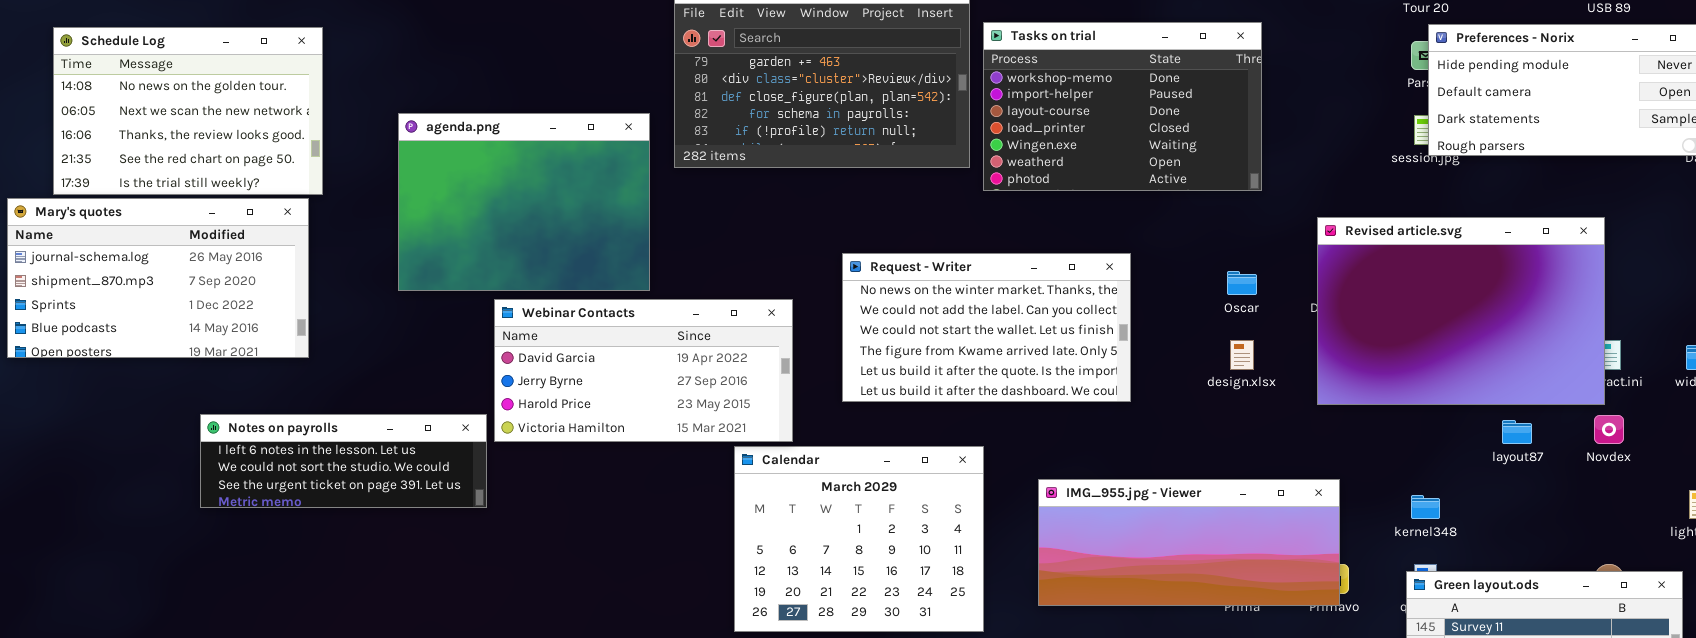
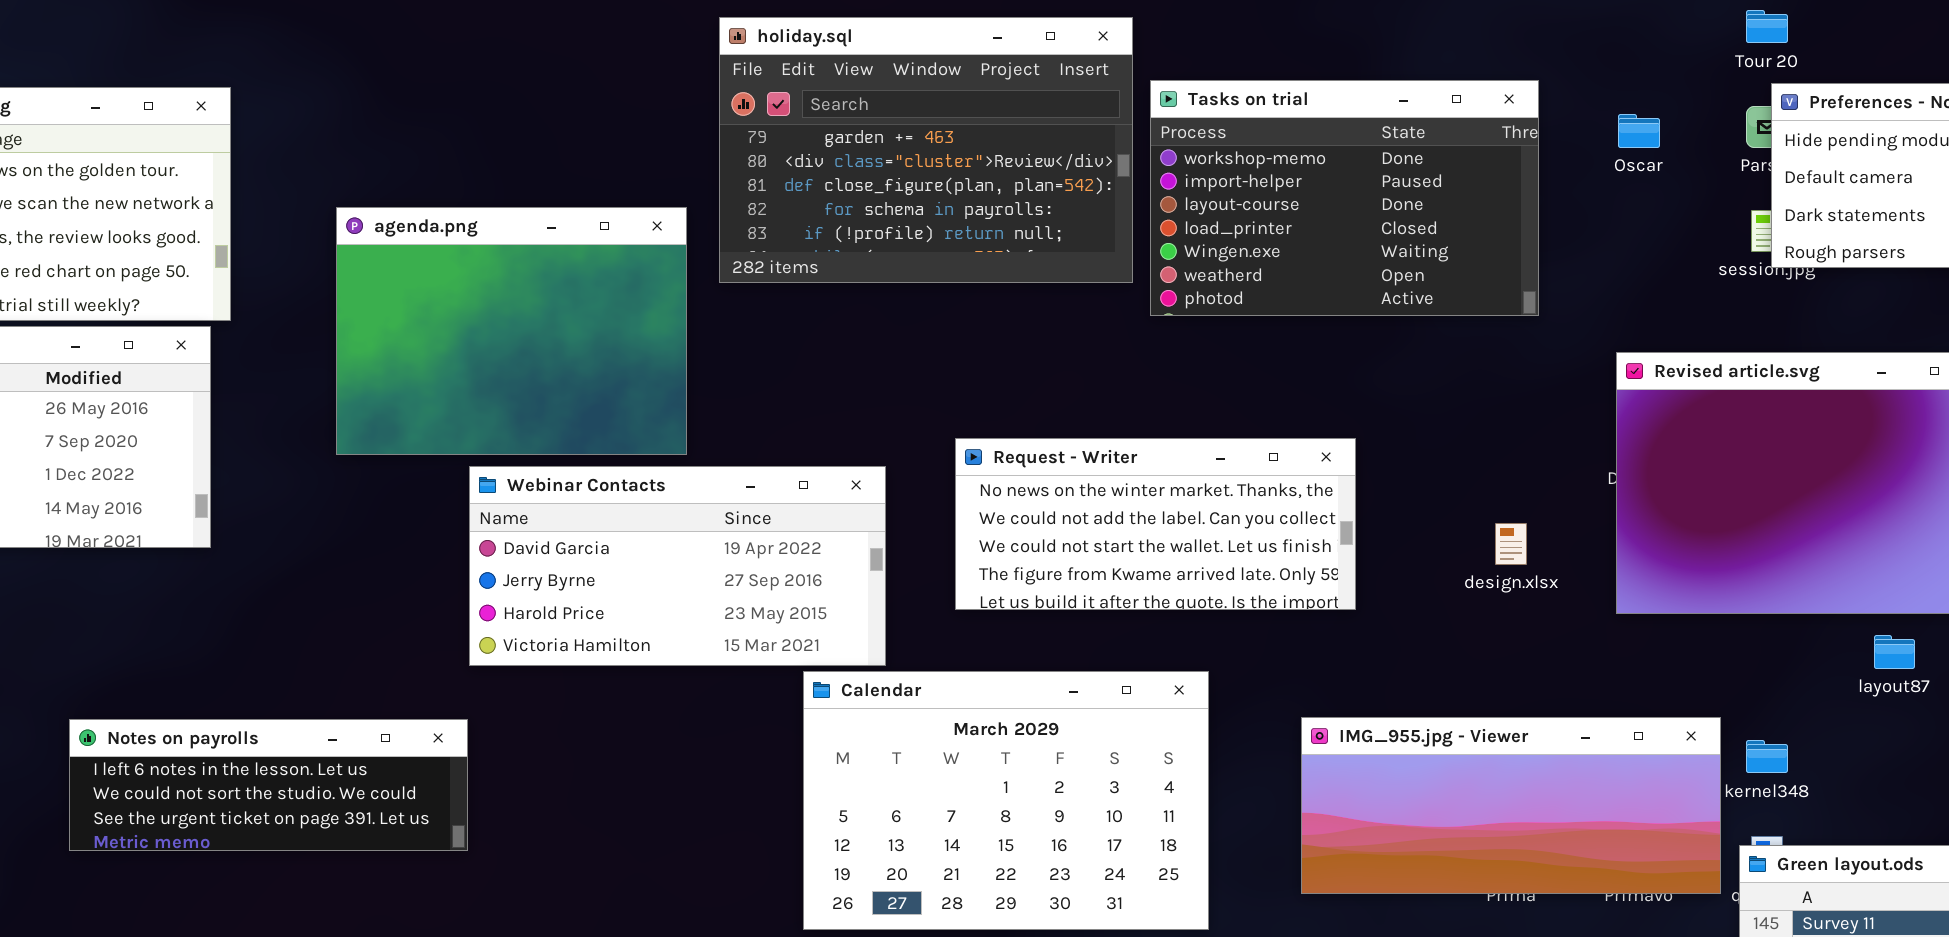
Request - Writer: [842,253,1131,402] -> [955,438,1356,610], resized
Oscar: [1227,271,1257,295] -> [1618,114,1660,148], moved
Notes on payrolls: [200,414,487,508] -> [69,719,468,851], moved
Calendar: [734,446,984,632] -> [803,671,1209,930], resized
IMG_955.jpg - Viewer: [1038,479,1340,606] -> [1301,717,1721,894], moved

